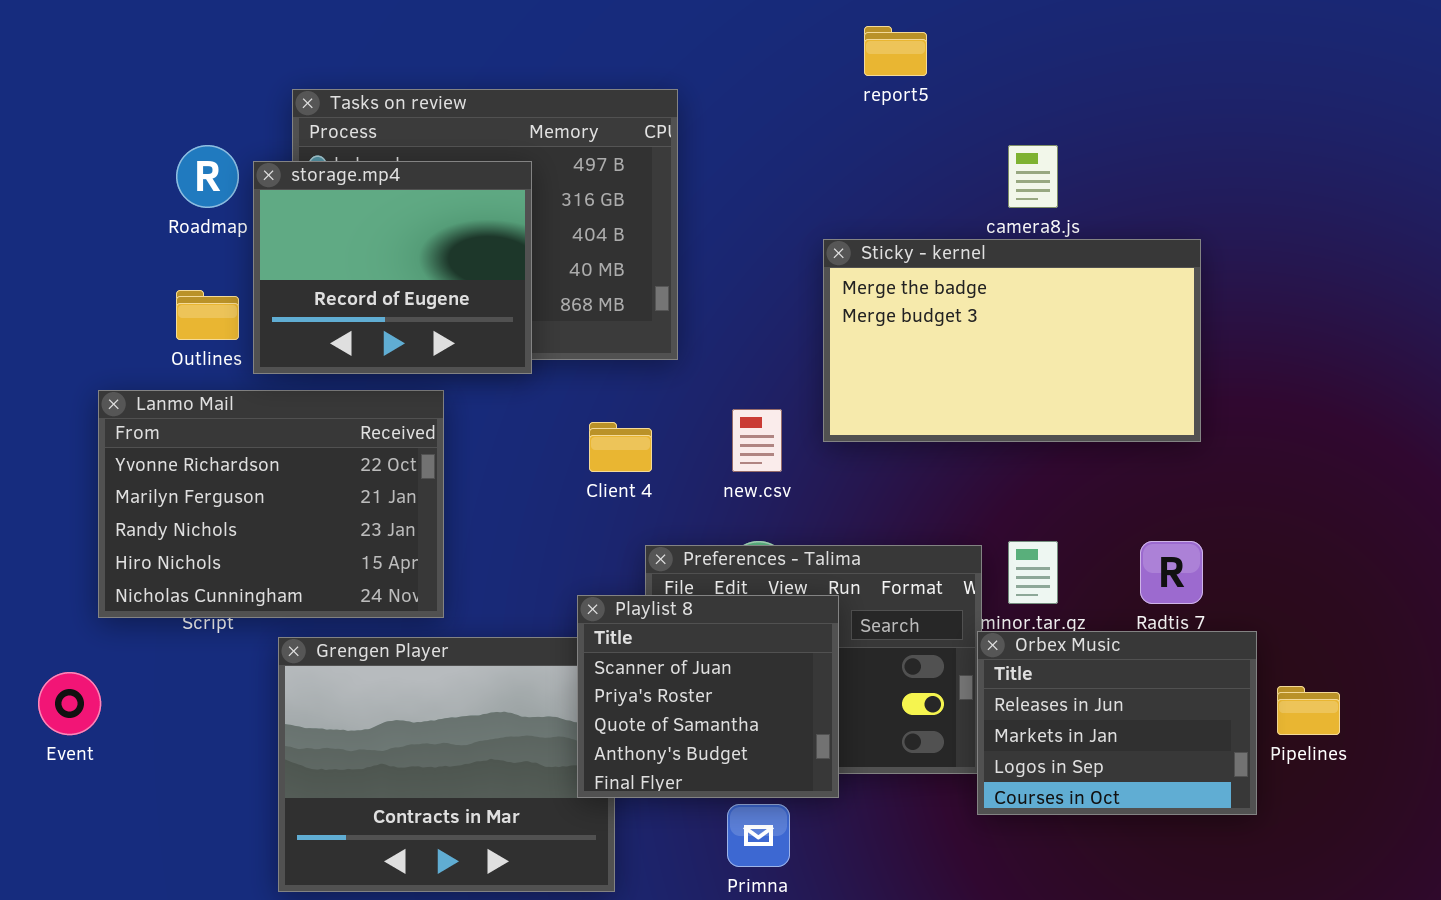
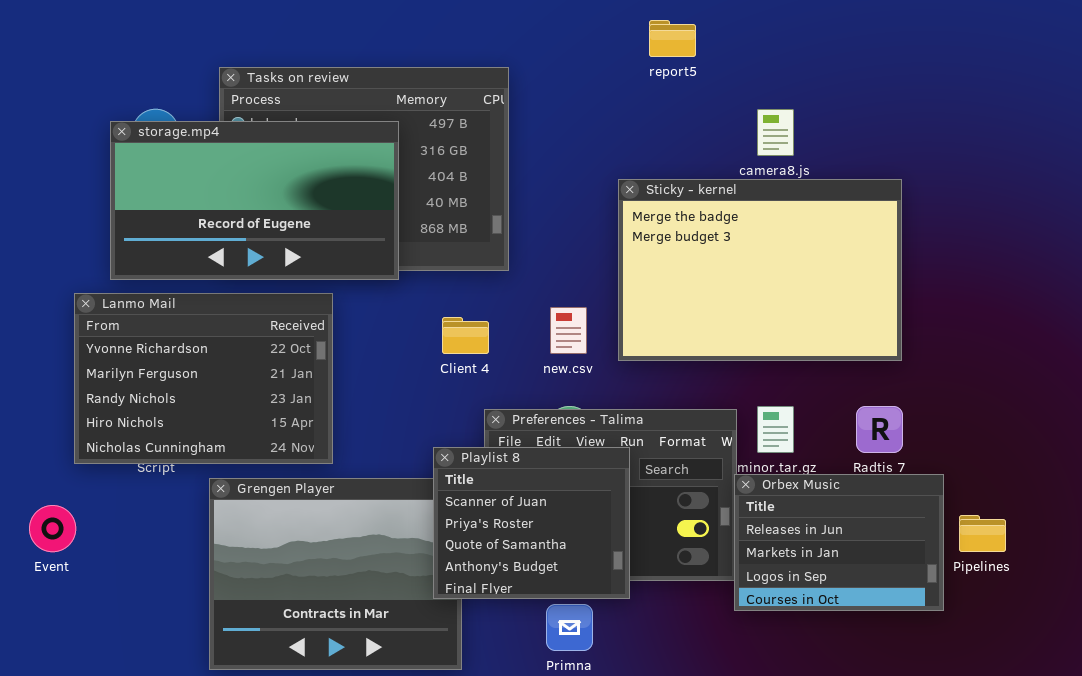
storage.mp4: [253,161,532,374] -> [110,121,399,280], resized
Sticky - kernel: [823,239,1201,442] -> [618,179,902,361], resized

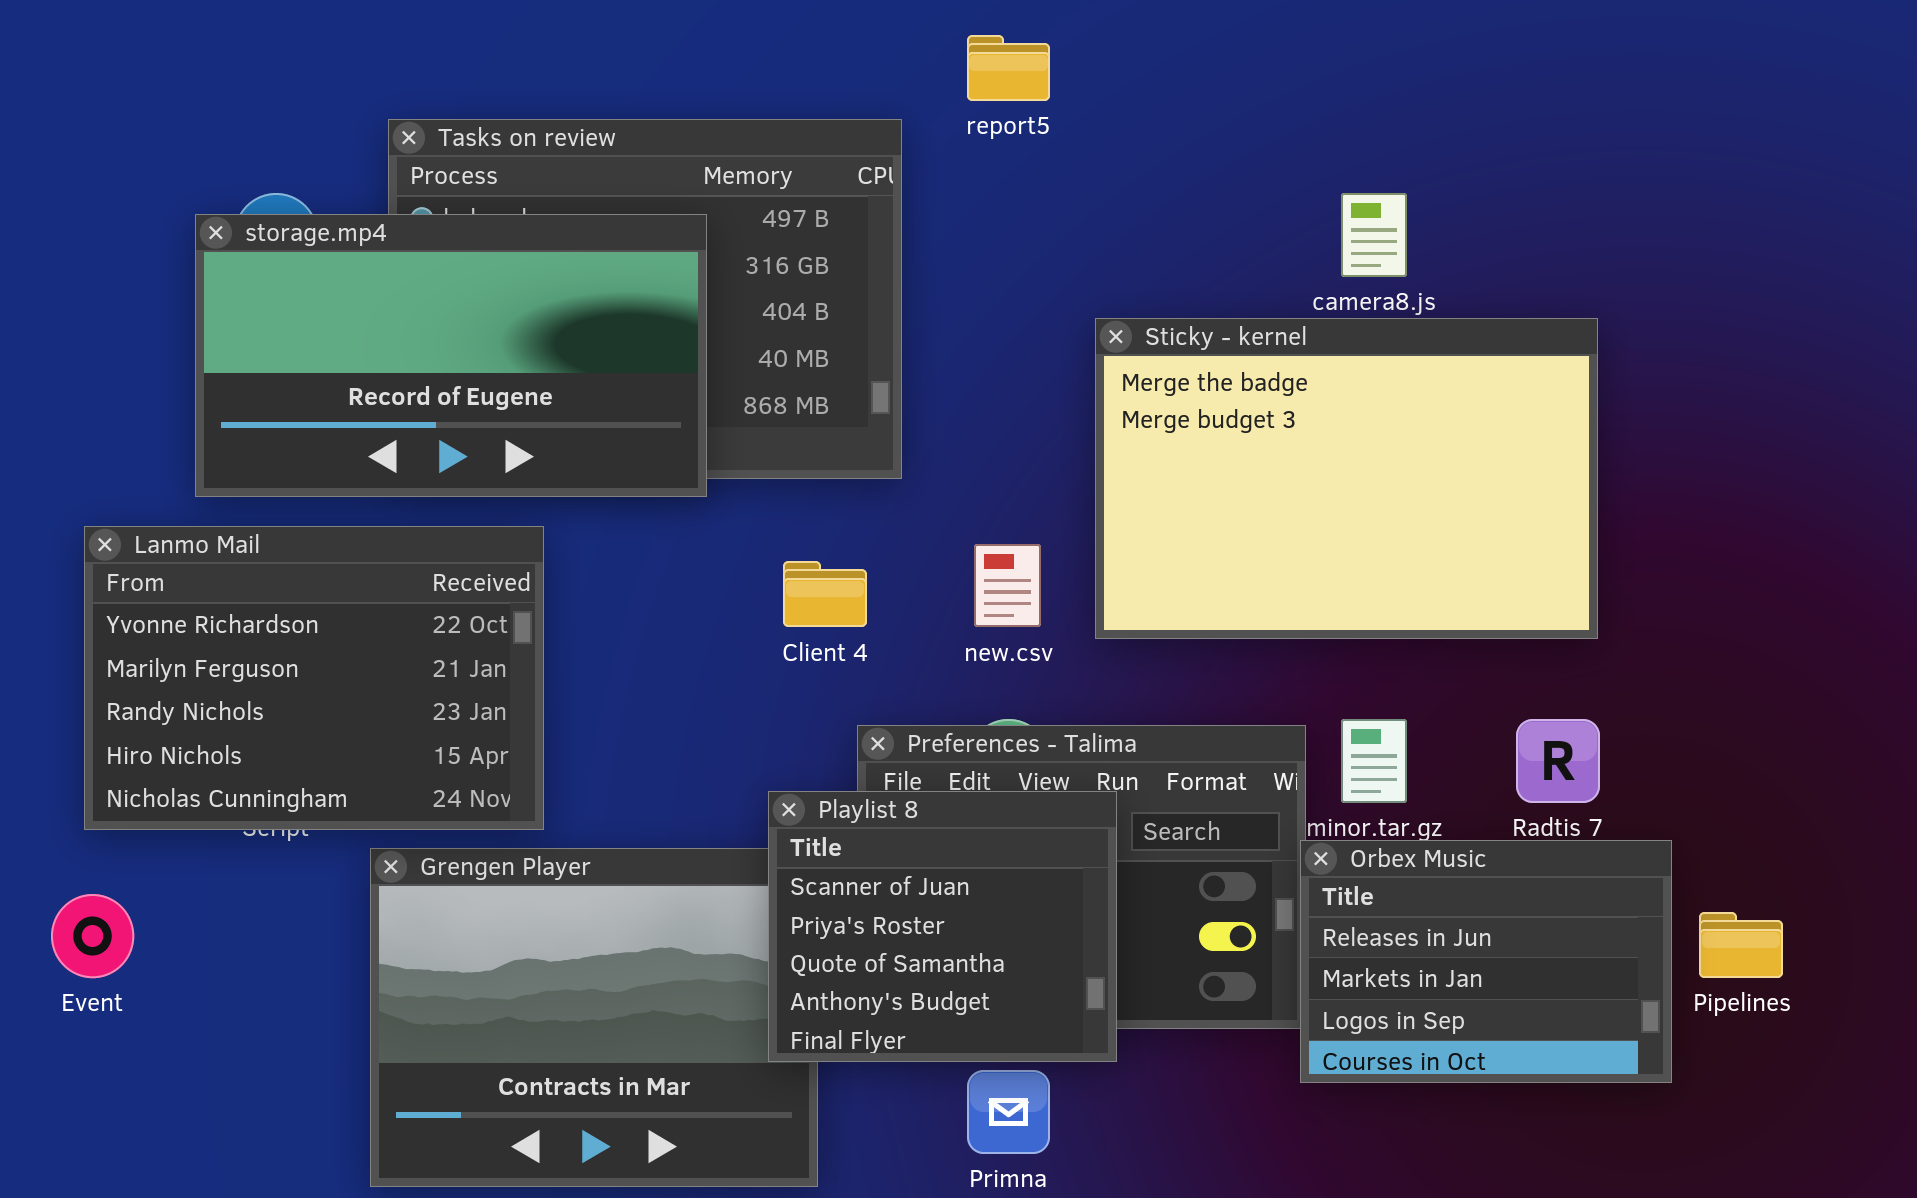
report5: [649,20,696,57] -> [967,35,1050,101], moved
Lanmo Mail: [74,293,333,464] -> [84,526,544,830], moved

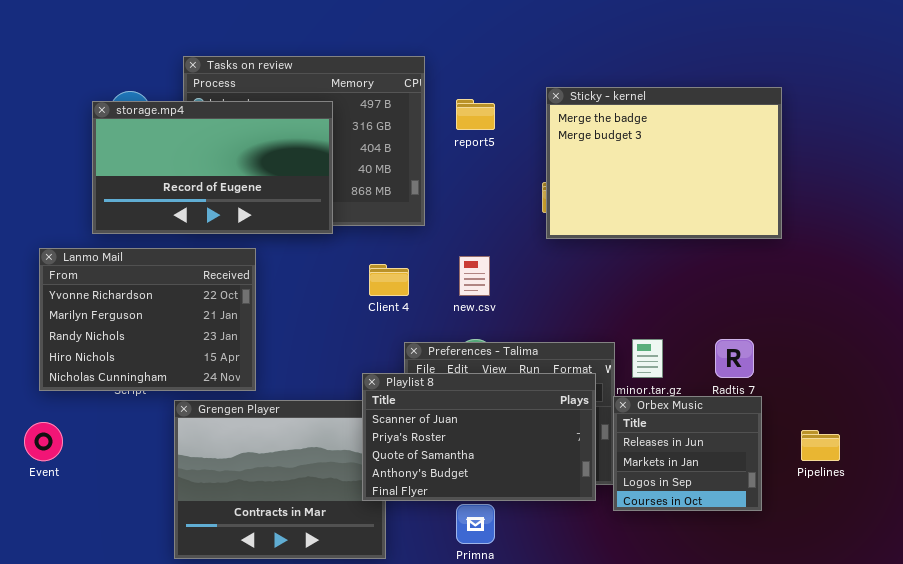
report5: [967,35,1050,101] -> [456,99,495,130], moved
Sticky - kernel: [1095,318,1598,639] -> [546,87,782,239], moved
Playlist 8: [768,791,1117,1062] -> [362,373,596,501], resized
Orbex Music: [1300,840,1672,1083] -> [613,396,762,511], resized

